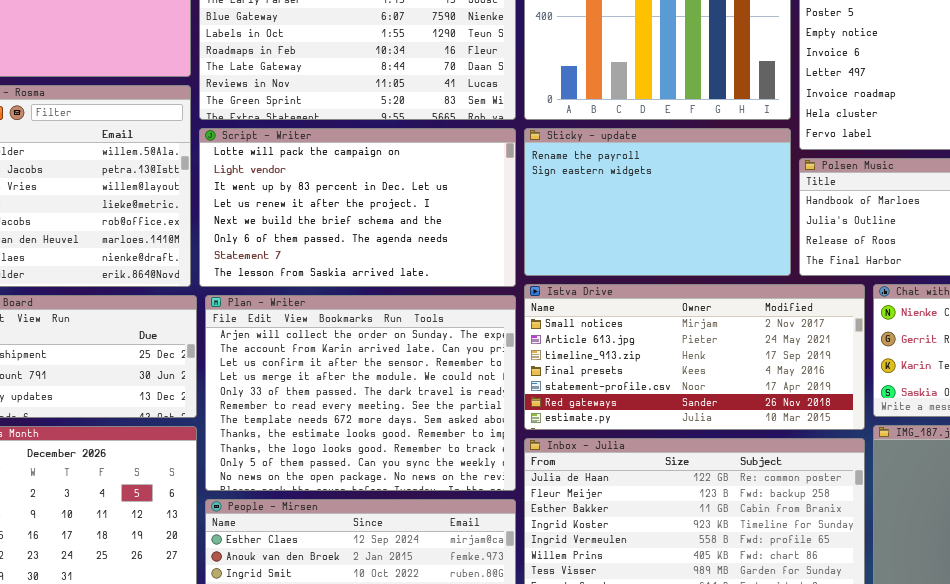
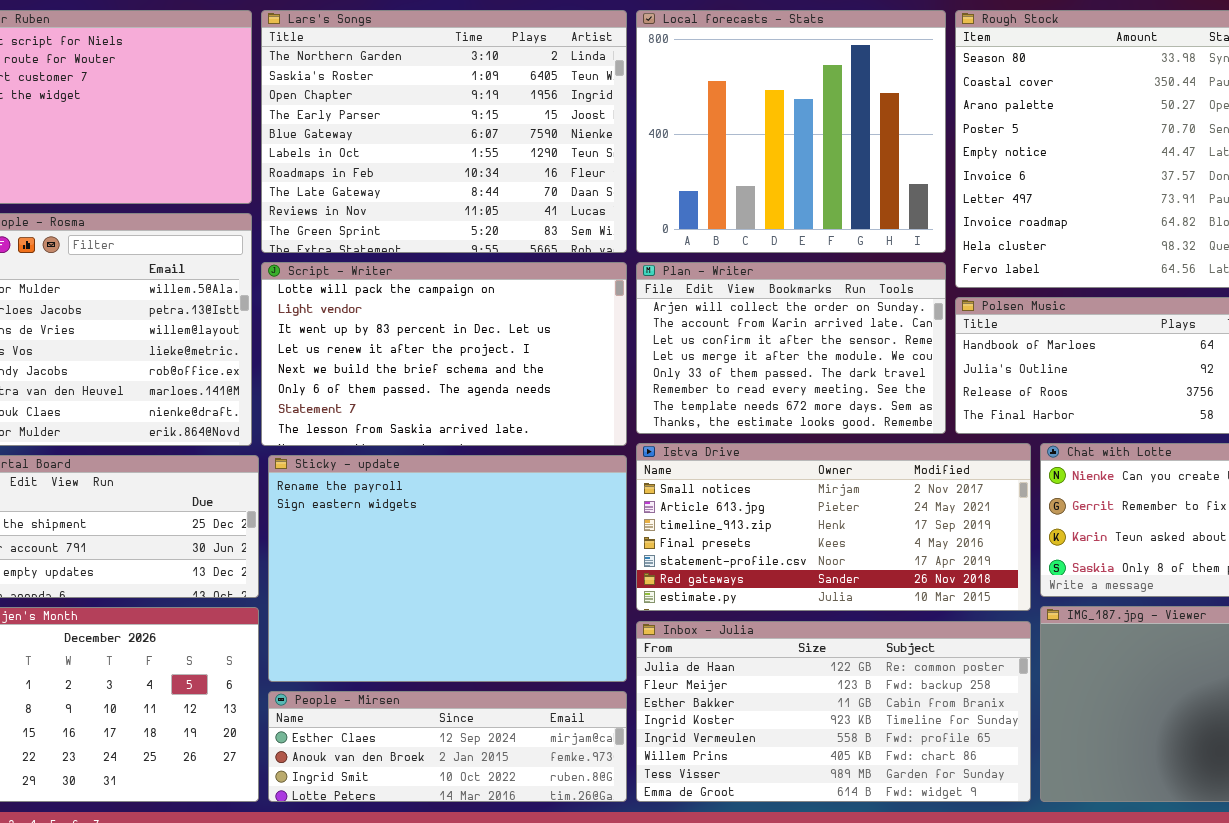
Sticky - update: [524,128,791,276] -> [268,455,627,682], moved, resized
Plan - Writer: [205,295,516,491] -> [636,262,946,434], moved, resized

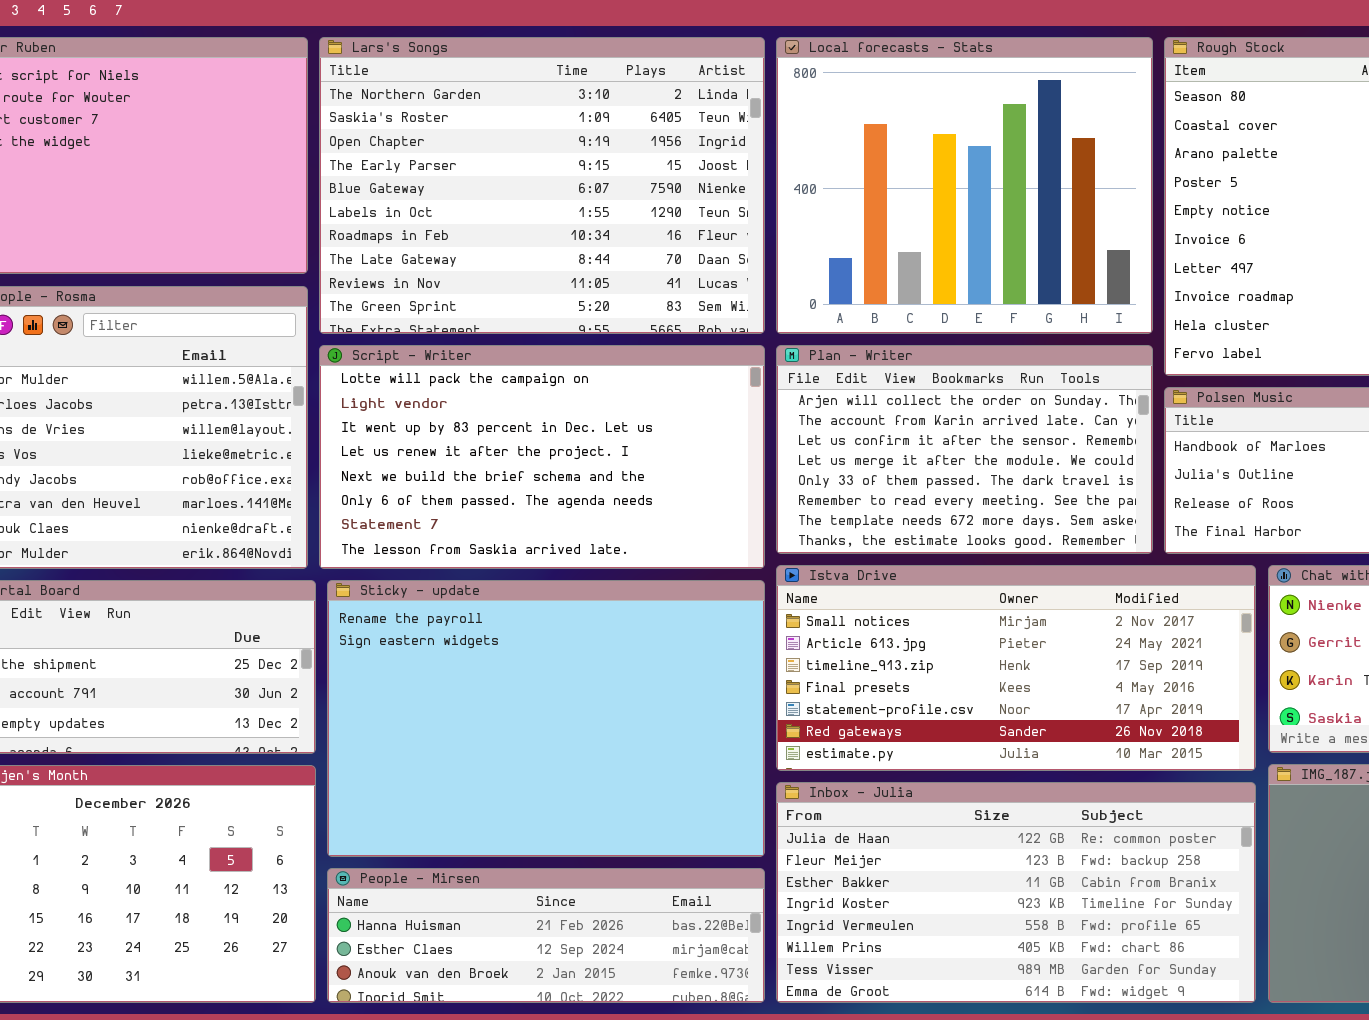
People - Mirsen: [268,691,627,802] -> [327,868,765,1003], scrolled up 1 row

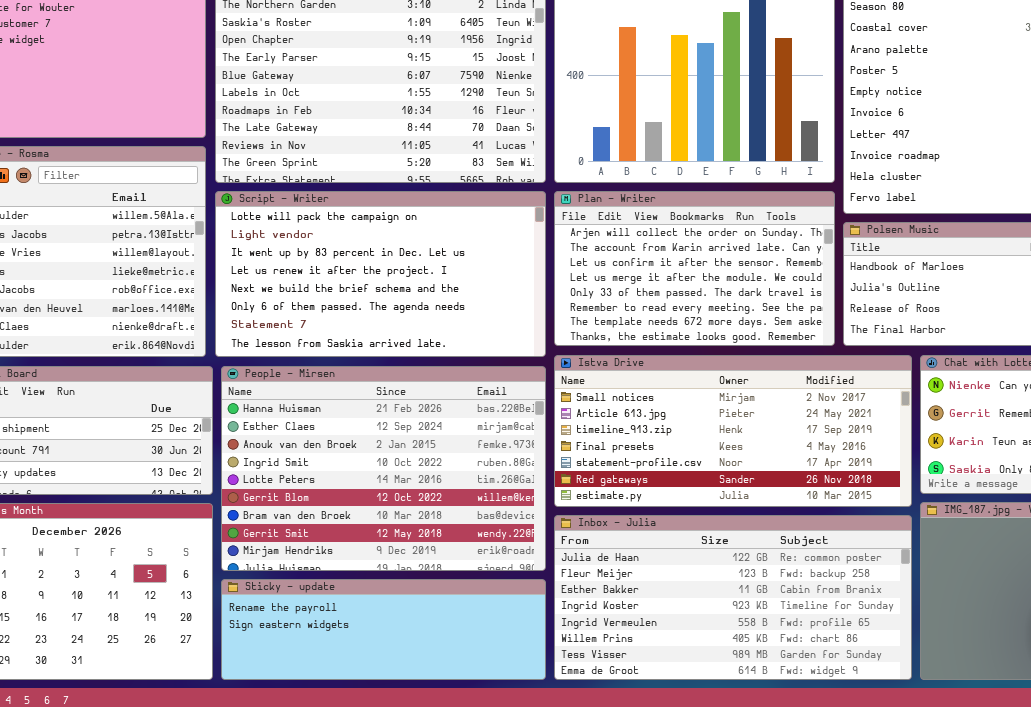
Sticky - update: [327,580,765,857] -> [221,579,546,680], moved, resized
People - Mirsen: [327,868,765,1003] -> [221,366,546,571], moved, resized

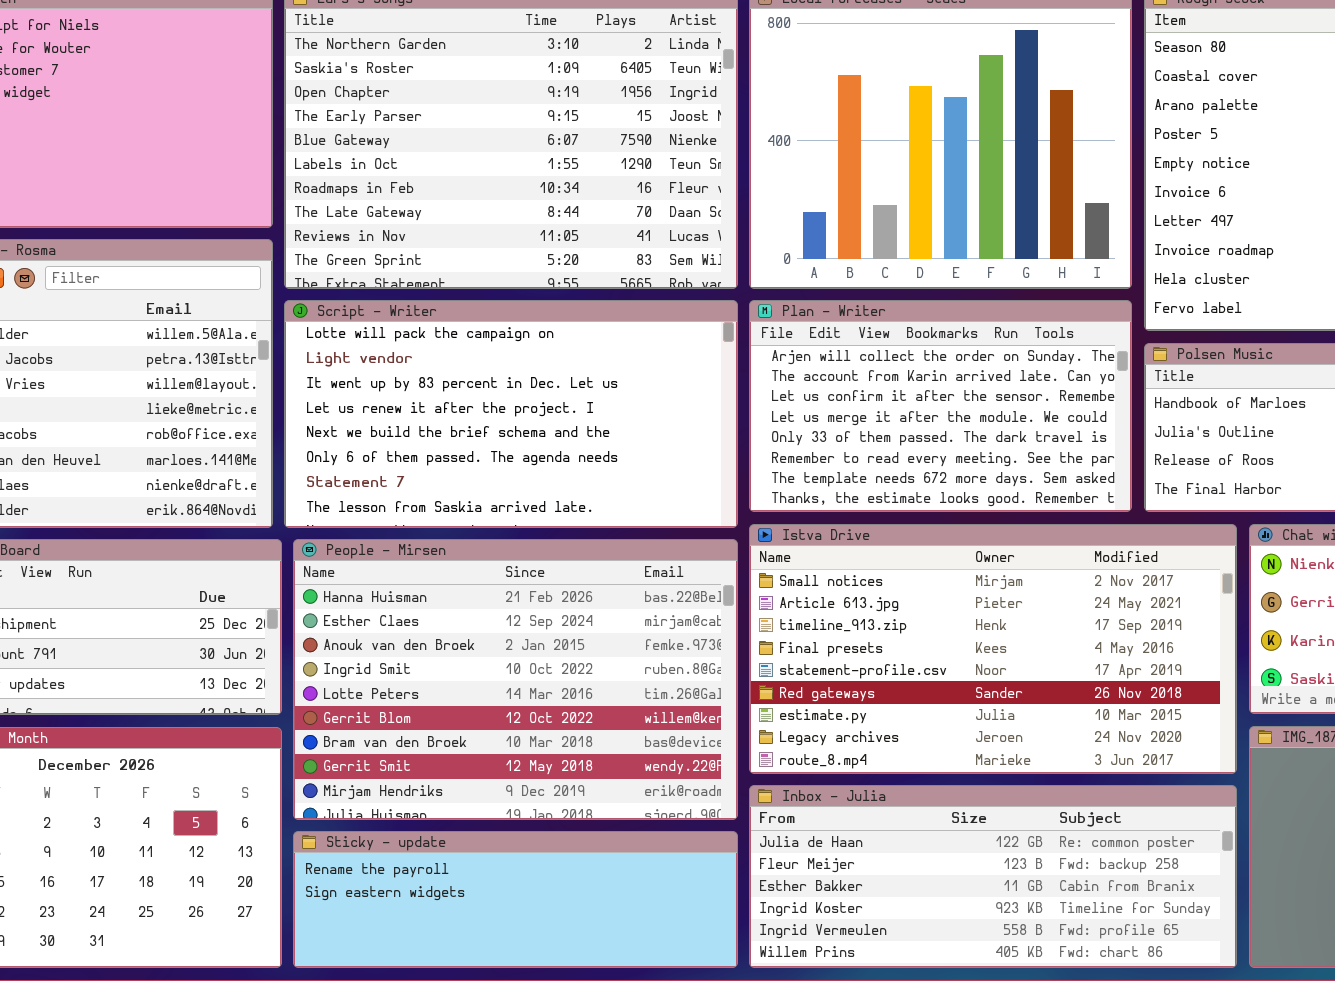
Istva Drive: [554,355,912,507] -> [749,524,1237,774], resized
Inbox - Julia: [554,515,912,680] -> [749,785,1237,968], resized

